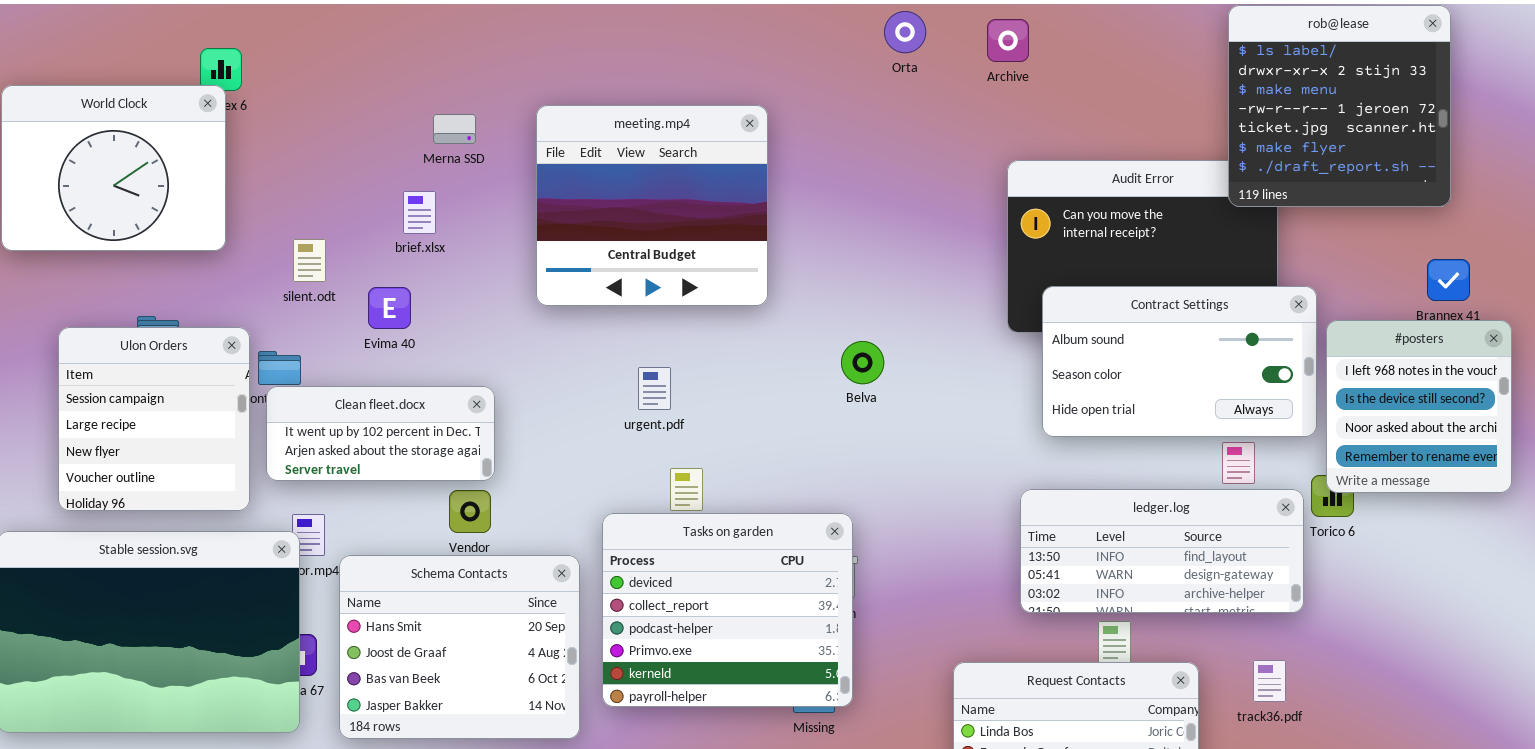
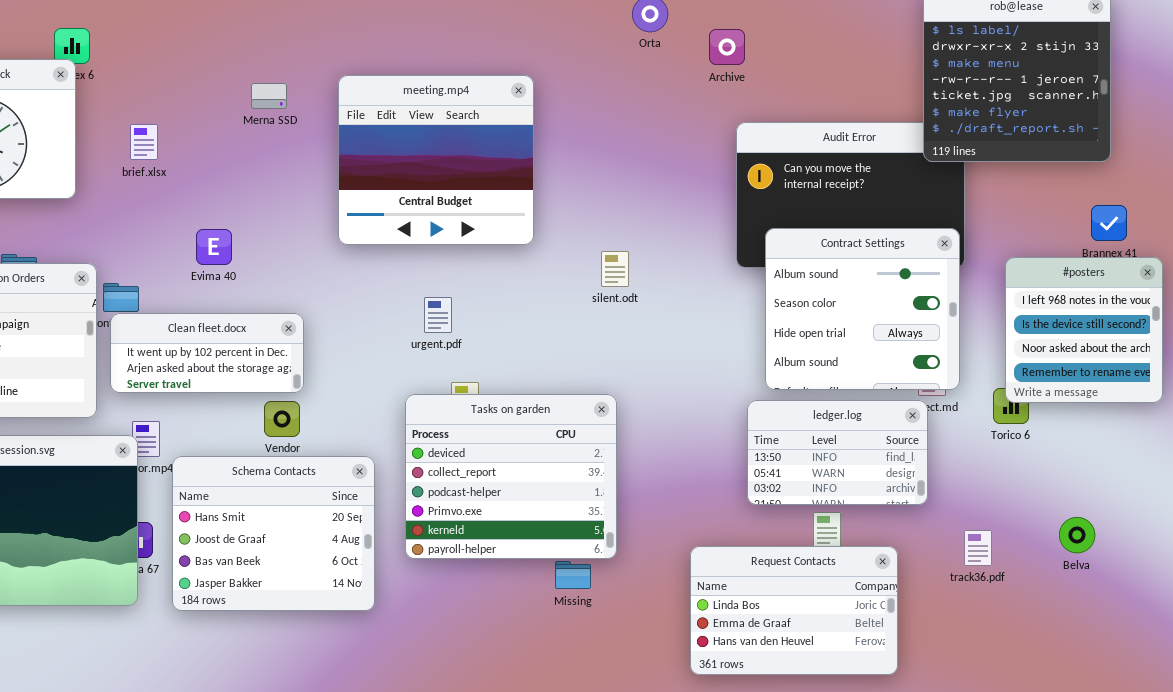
Archive: [987,19,1029,62] -> [709,29,745,65], moved
brief.xlsx: [403,191,436,234] -> [130,124,158,160], moved
silent.odt: [293,239,326,282] -> [601,251,629,287], moved
Contract Settings: [1042,286,1317,437] -> [765,228,960,390], resized
Belva: [841,341,884,384] -> [1059,517,1095,553], moved
ledger.log: [1020,489,1304,613] -> [747,400,928,505], resized
Tasks on garden: [602,513,853,707] -> [405,394,617,559], moved
track36.pdf: [1253,660,1286,702] -> [964,530,992,566], moved

